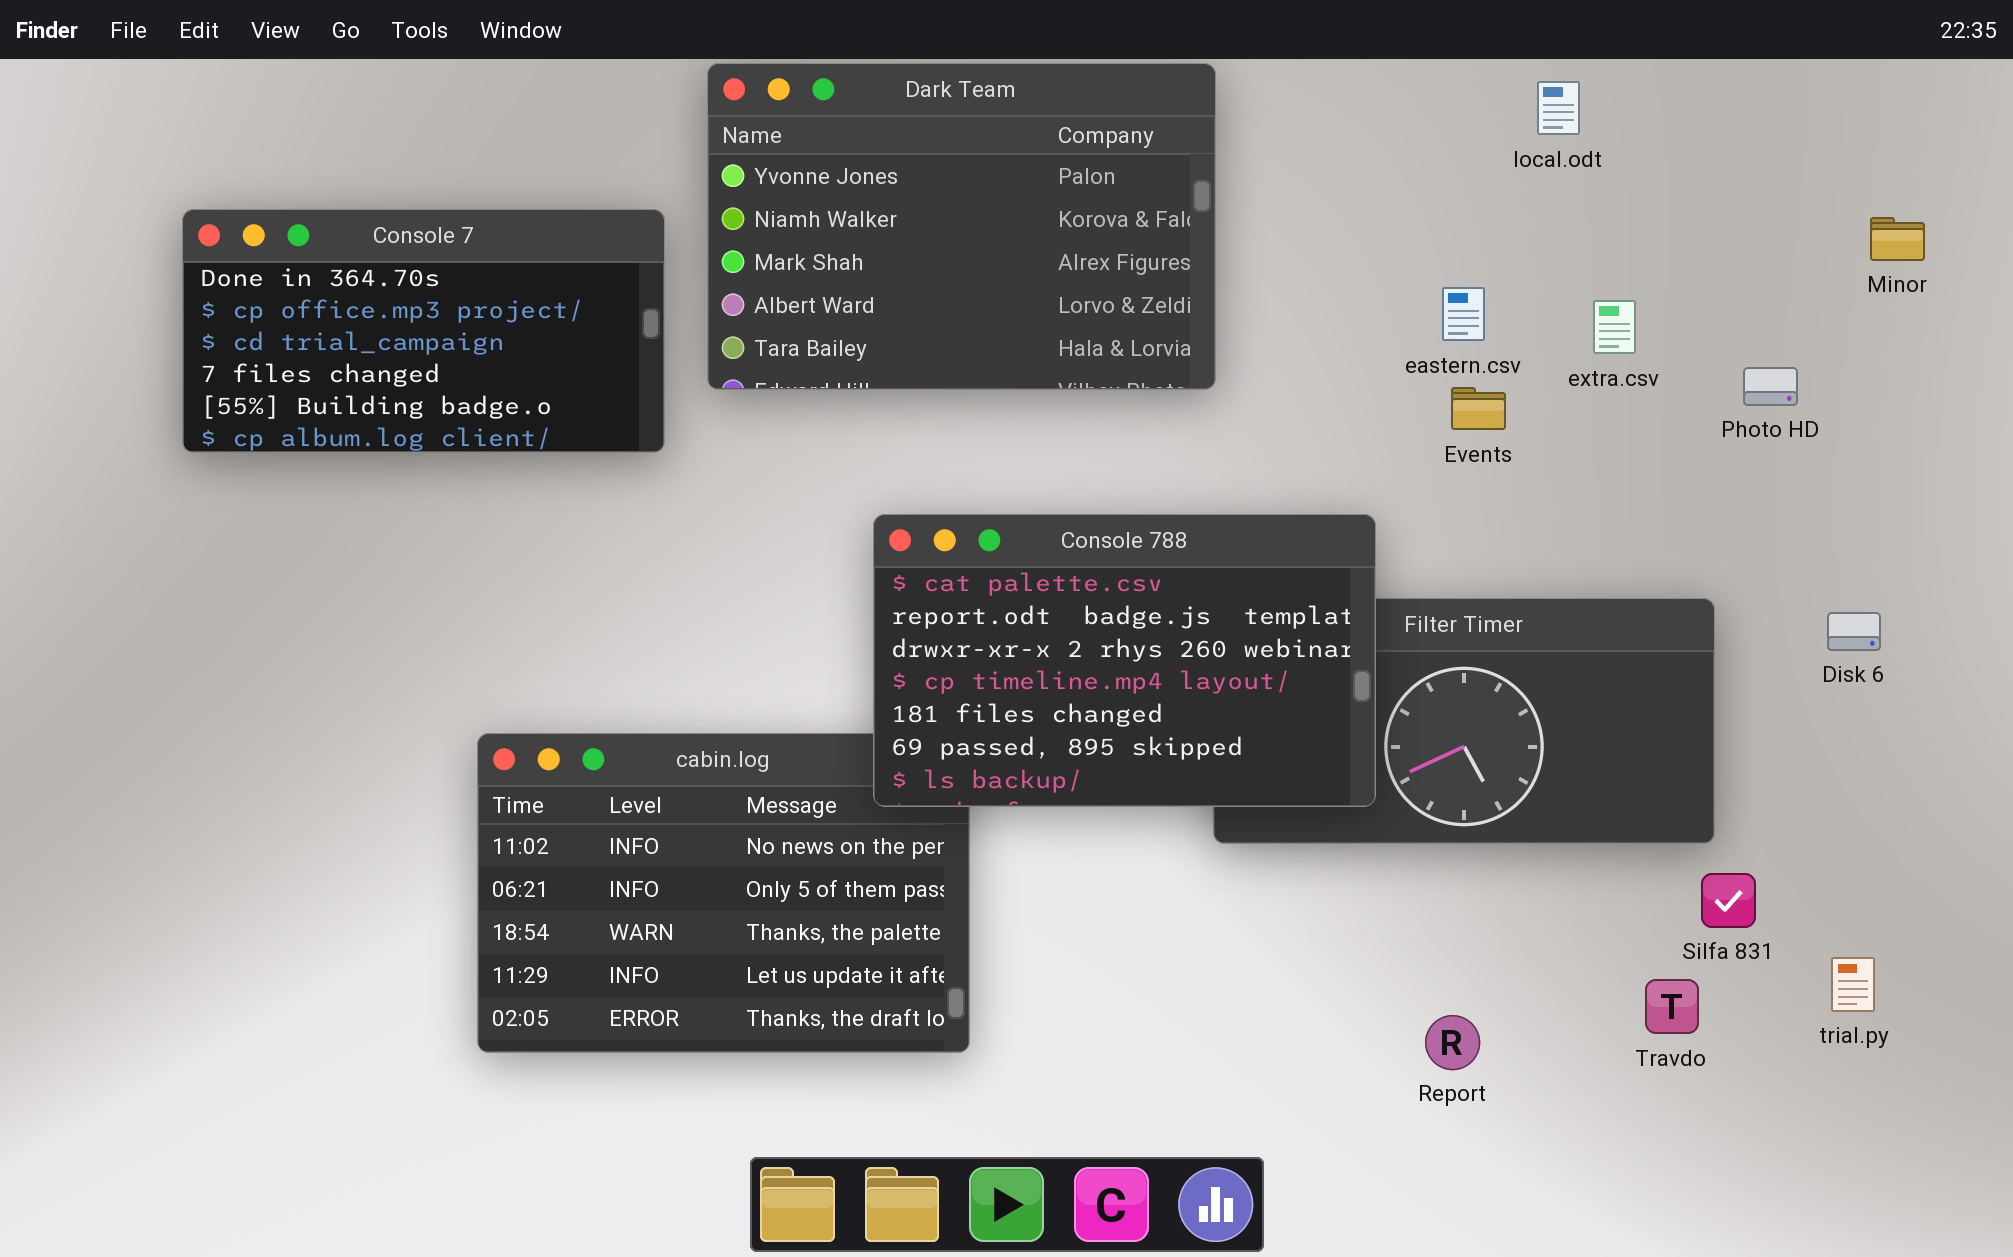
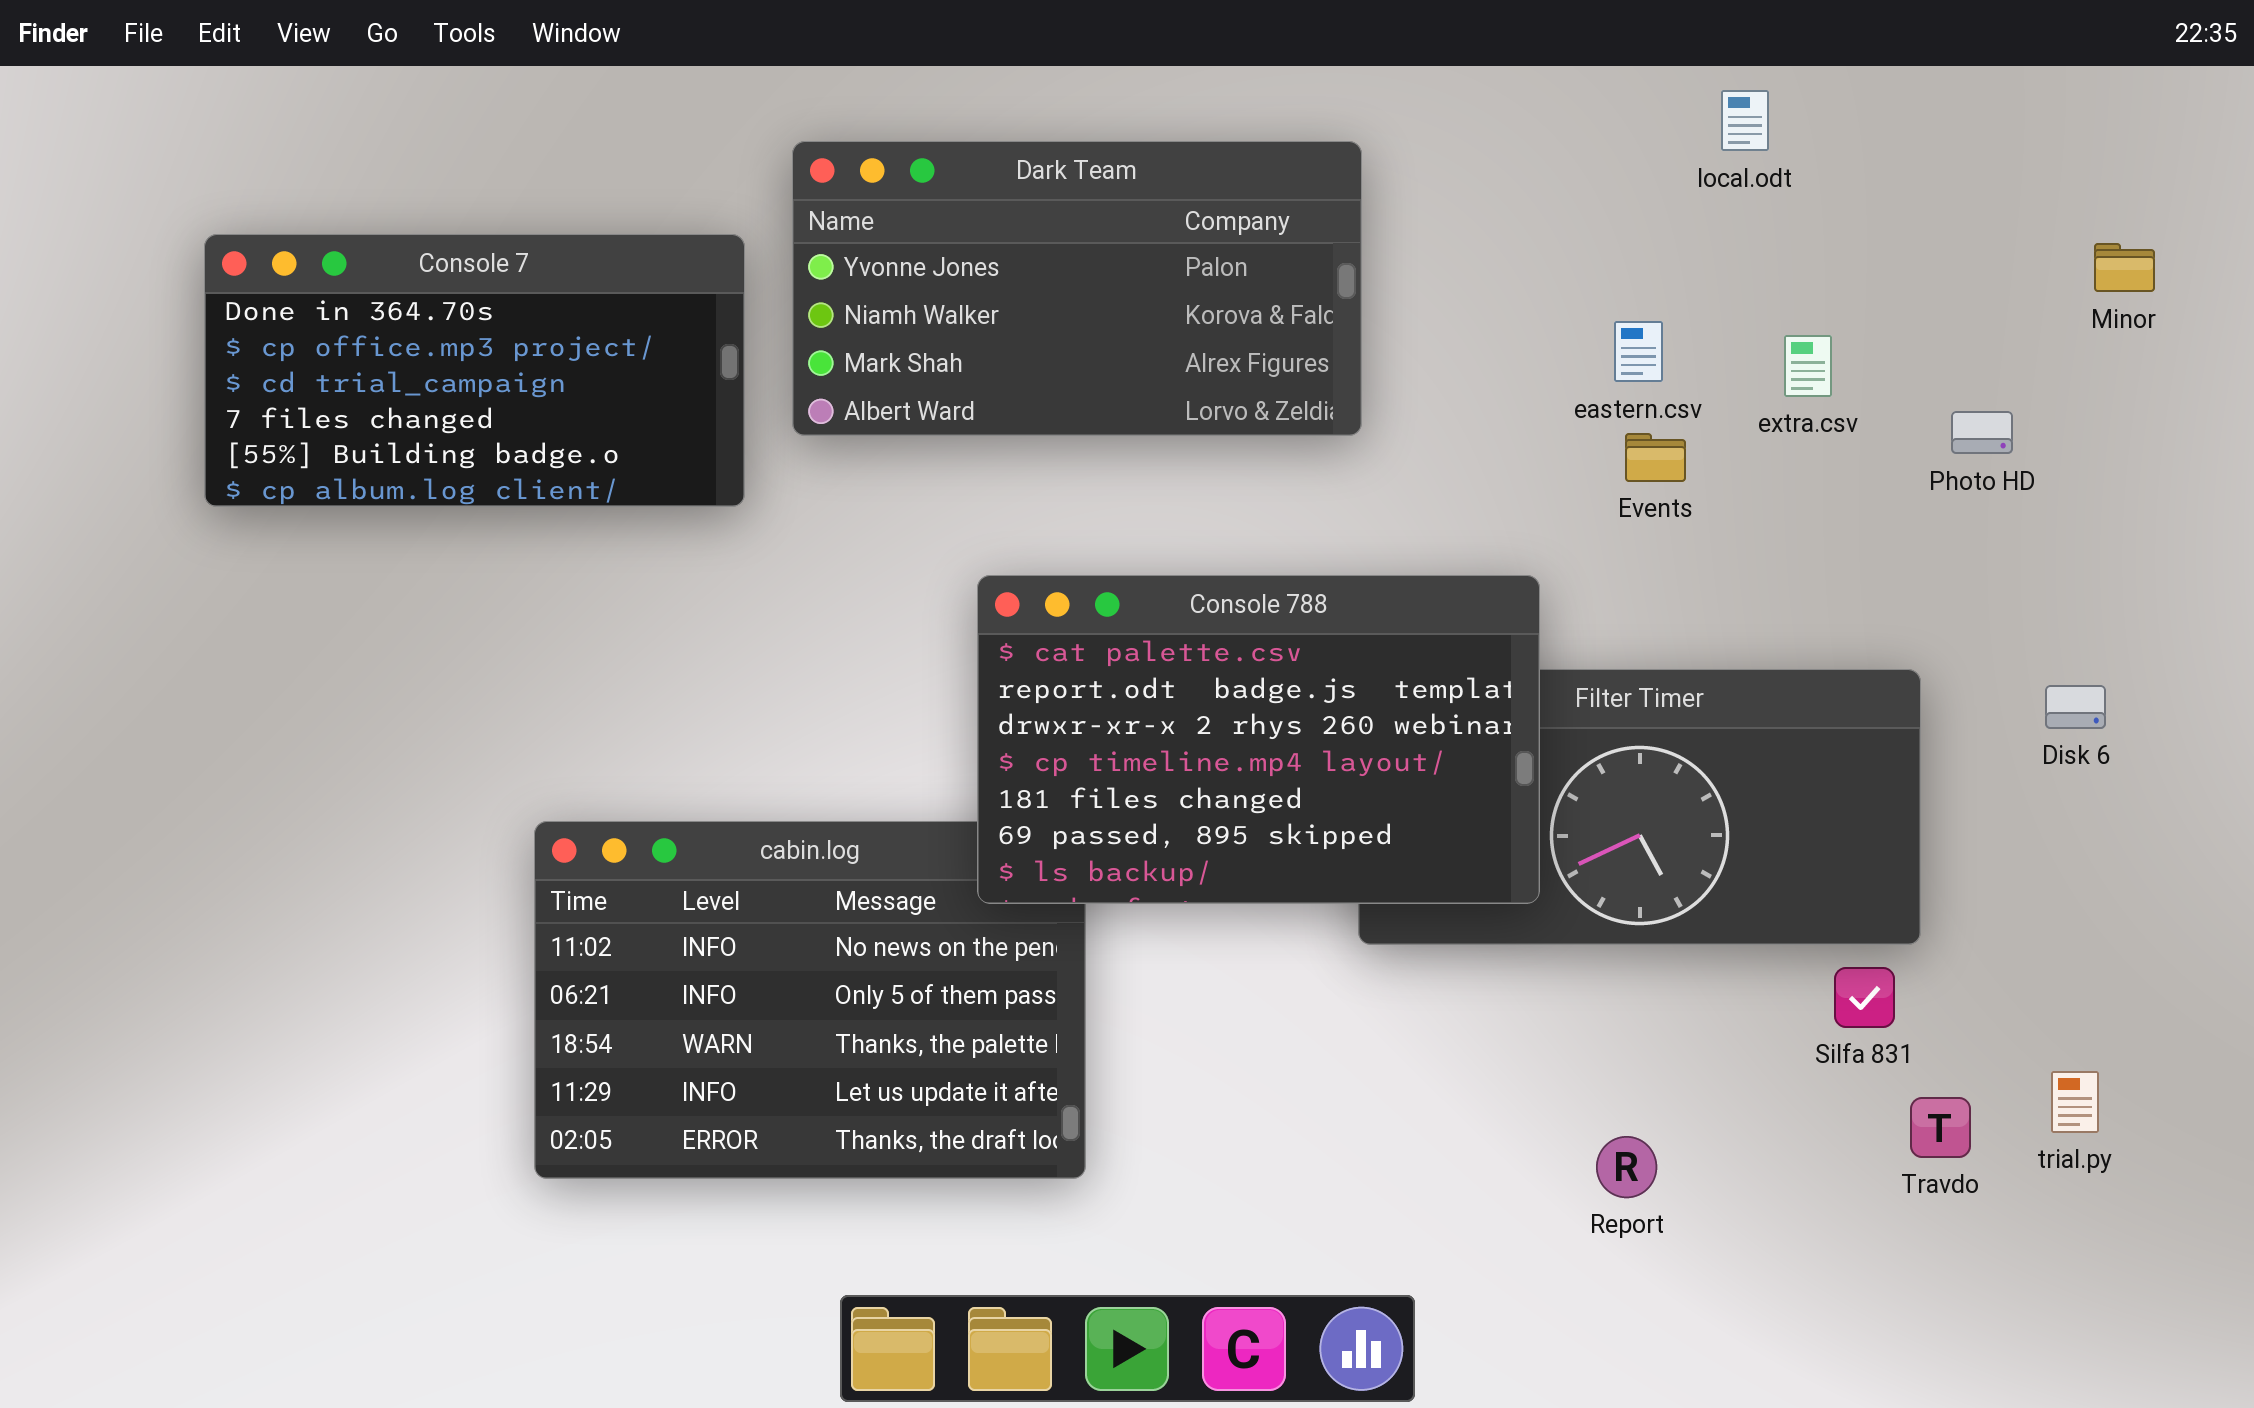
Dark Team: [707,63,1216,390] -> [792,141,1362,436], resized
Silfa 831: [1701,873,1756,928] -> [1834,967,1895,1028], moved
Travdo: [1645,979,1699,1034] -> [1910,1097,1971,1158], moved

